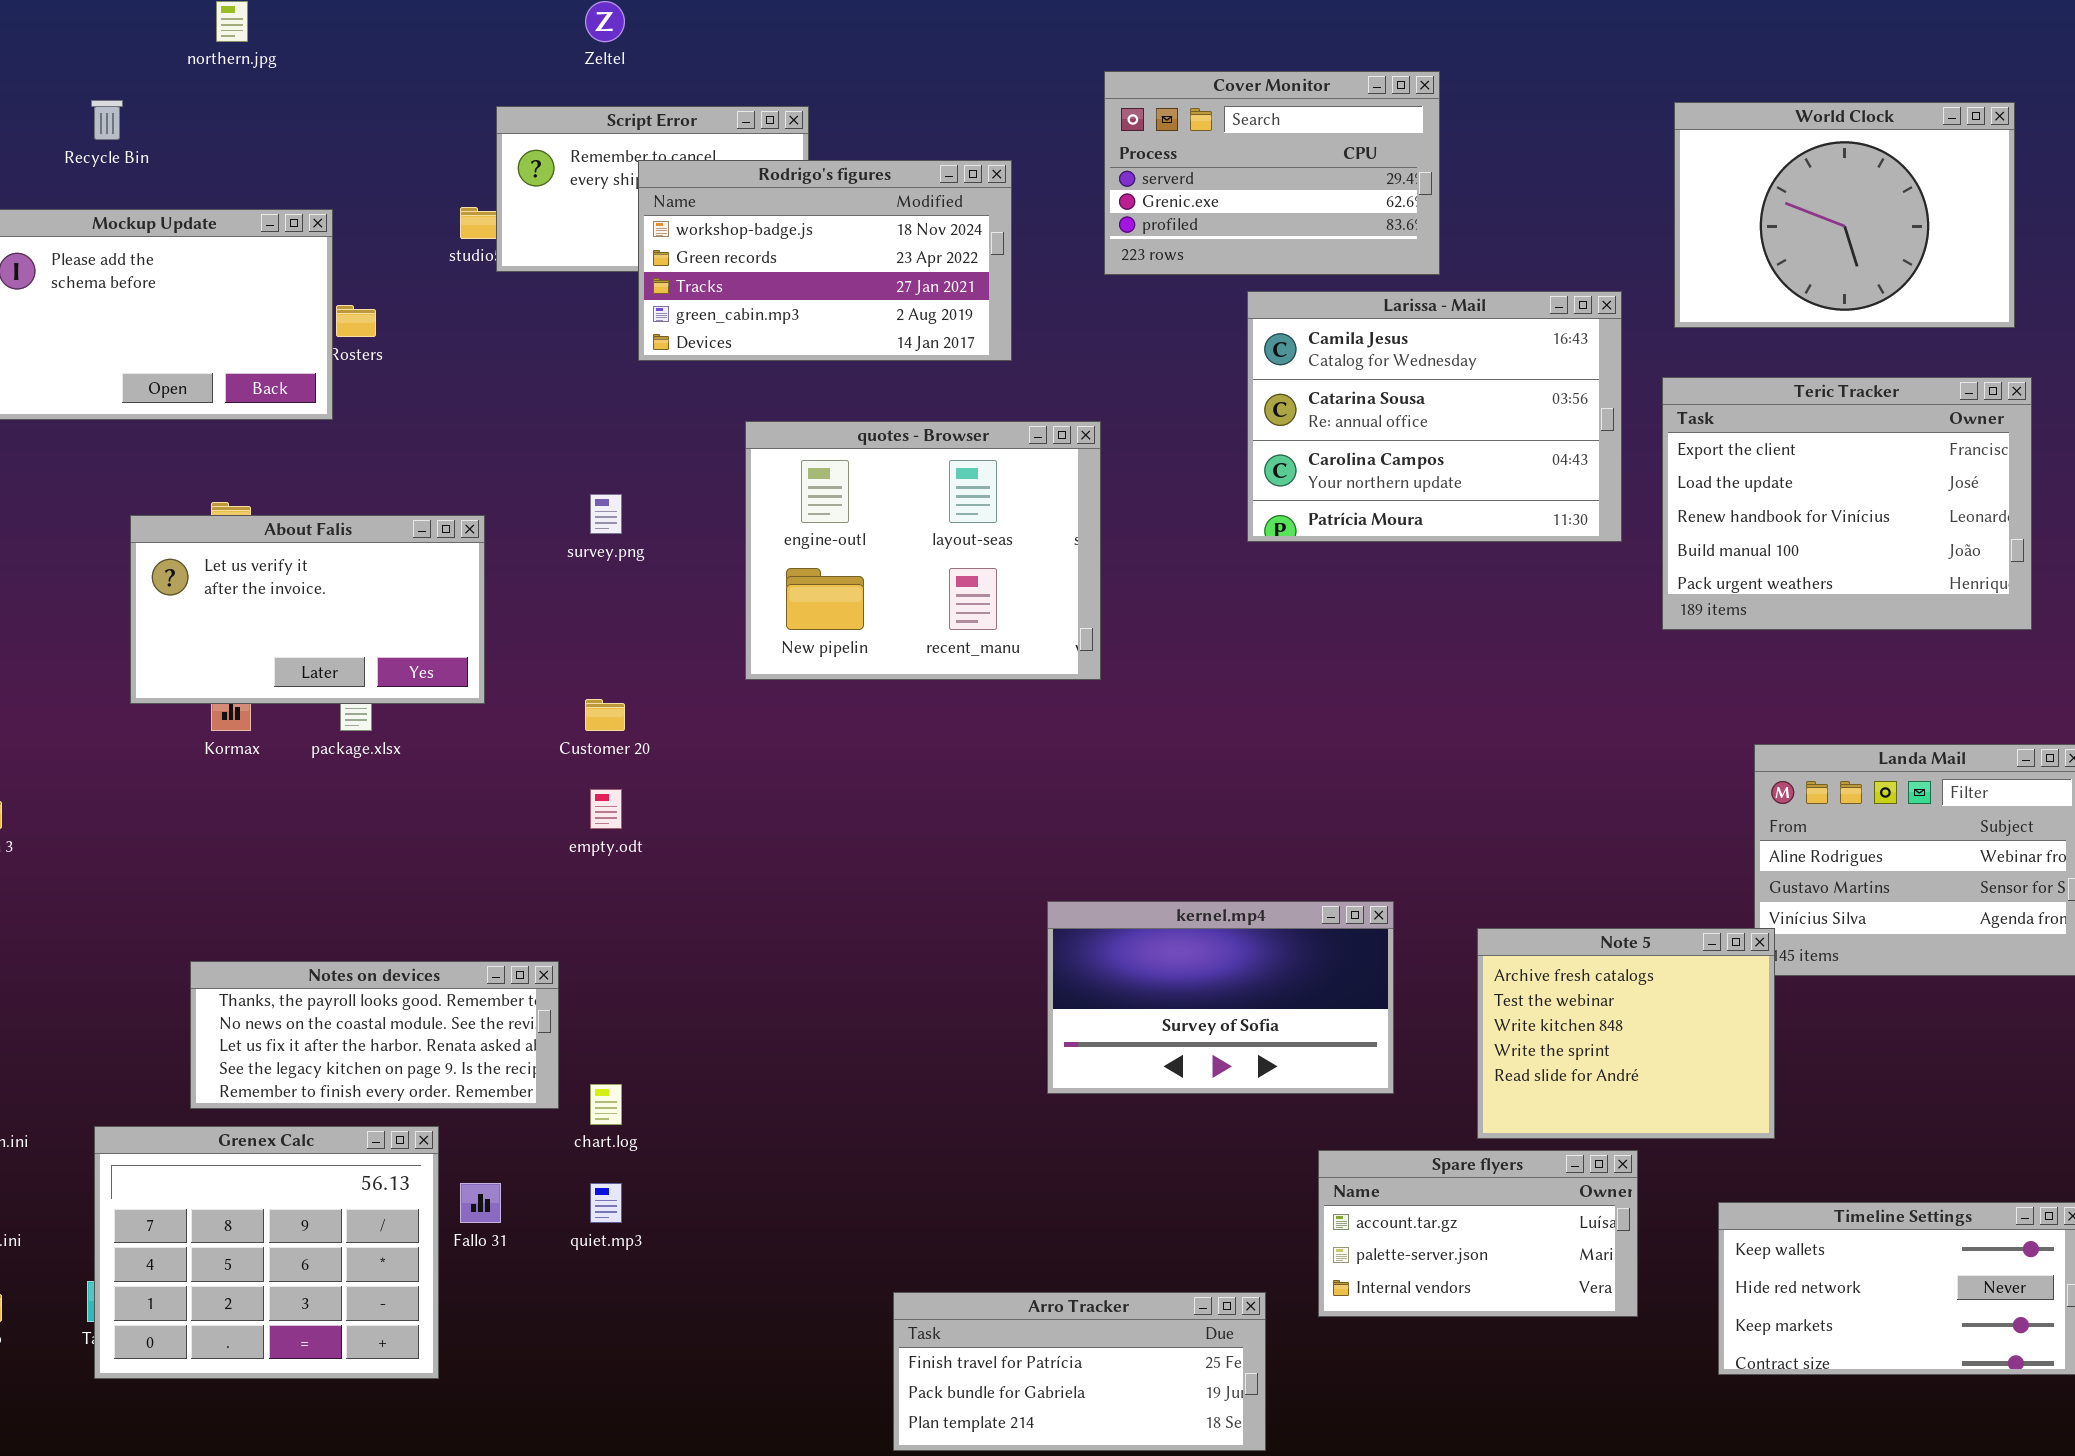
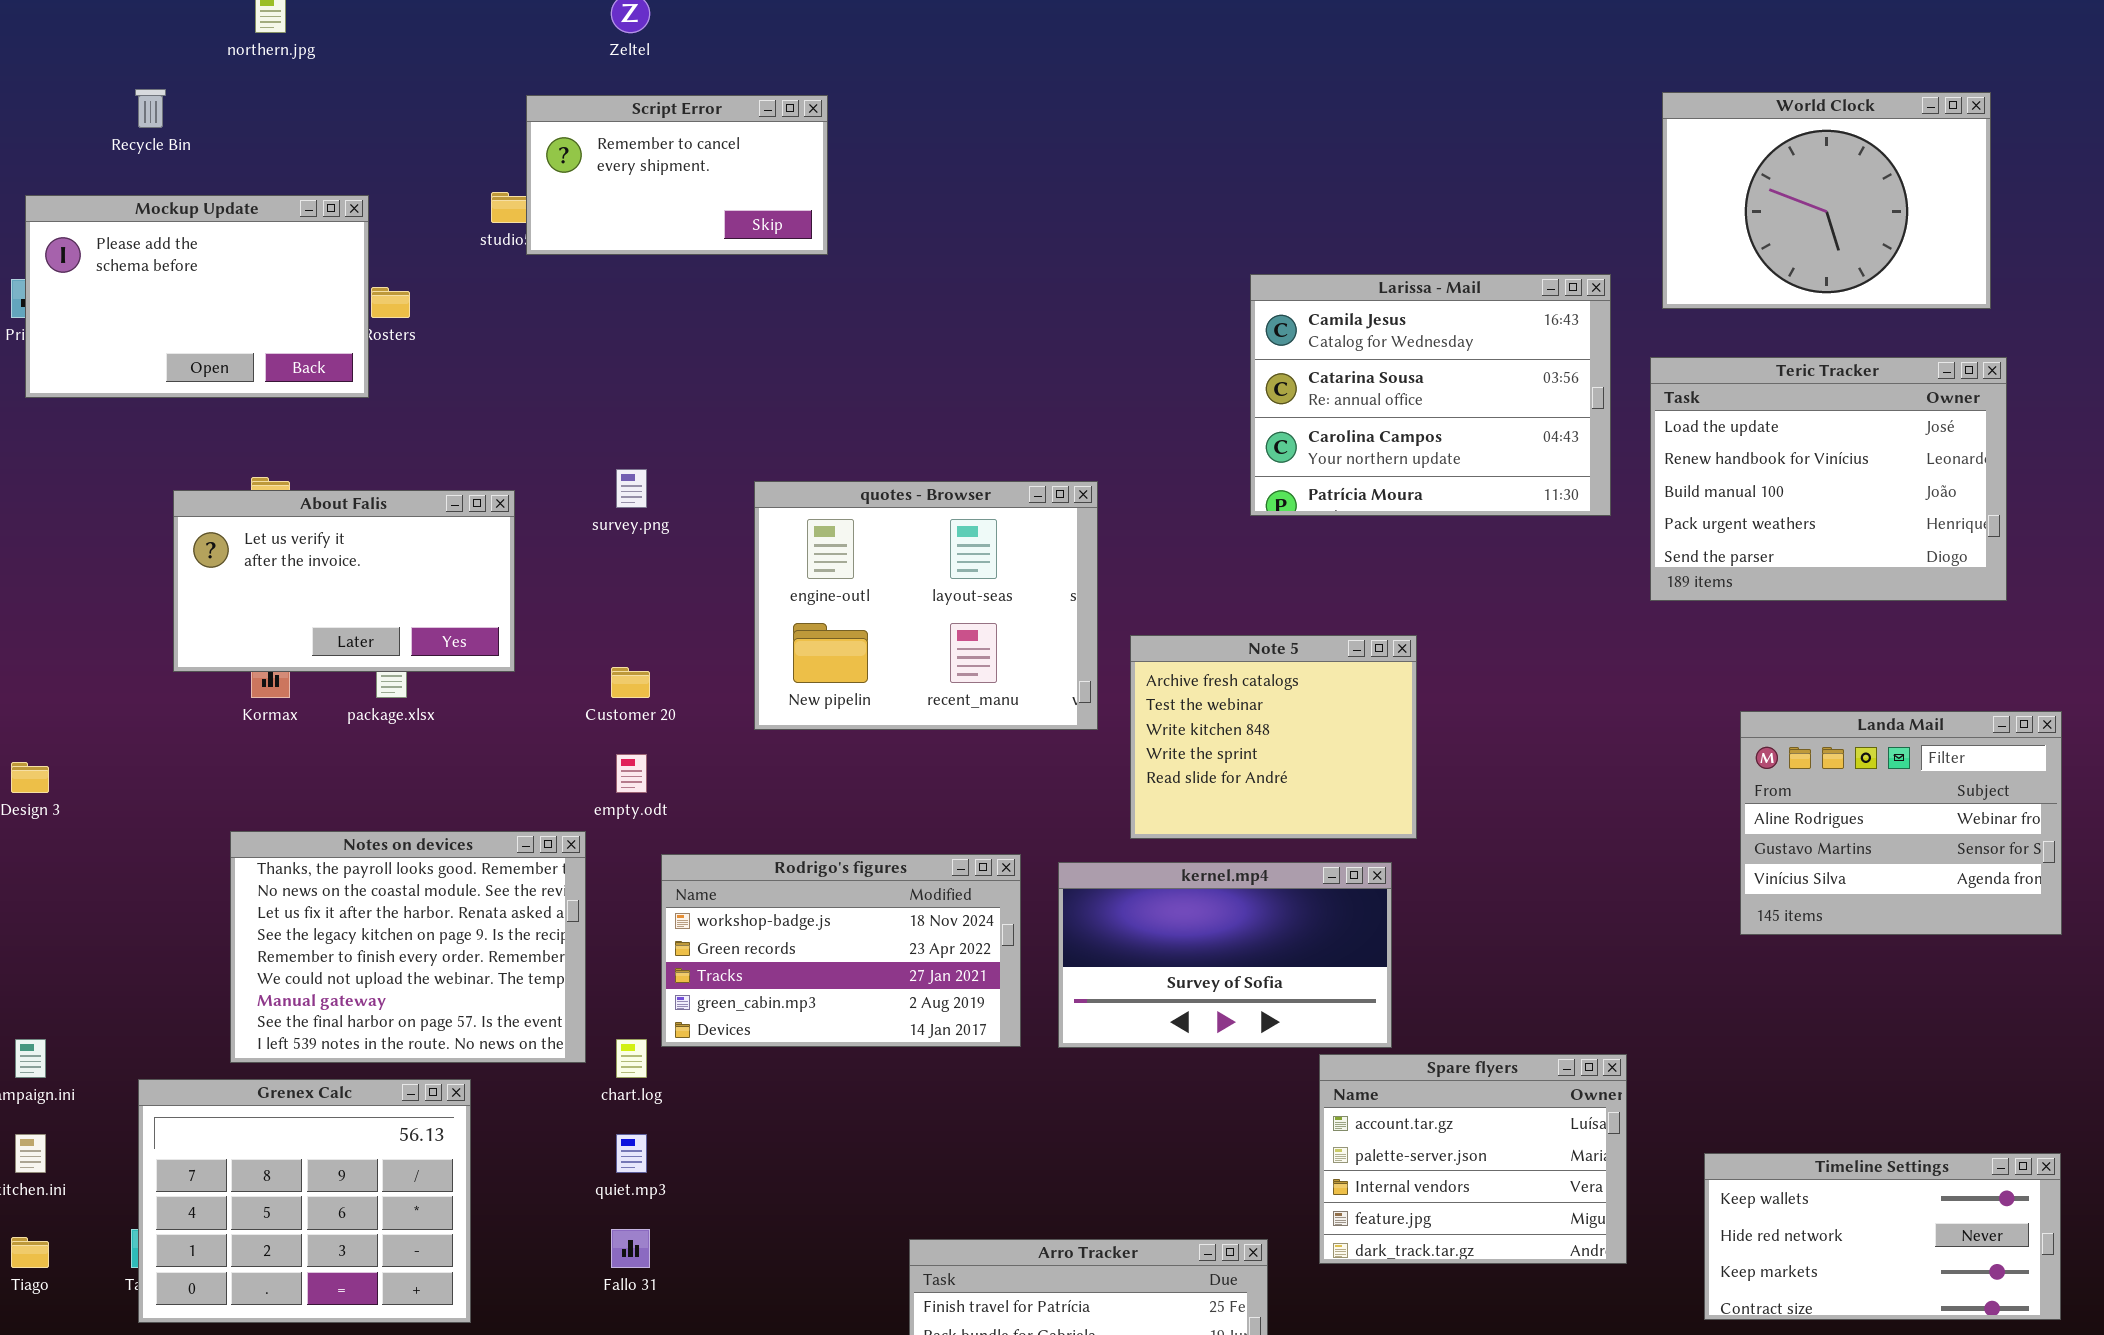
Cover Monitor: [1104,71,1440,275] -> none, closed
Rodrigo's figures: [638,160,1012,361] -> [661,854,1021,1047], moved
Teric Tracker: [1662,377,2032,630] -> [1650,357,2007,601], scrolled down 1 row
quotes - Browser: [745,421,1101,680] -> [754,481,1098,730], moved
Note 5: [1477,928,1775,1139] -> [1130,635,1417,839], moved
Notes on devices: [190,961,559,1109] -> [230,831,586,1063], resized
Spare flyers: [1318,1150,1638,1317] -> [1319,1054,1627,1264], resized
Fallo 31: [460,1183,501,1223] -> [611,1229,650,1268], moved

